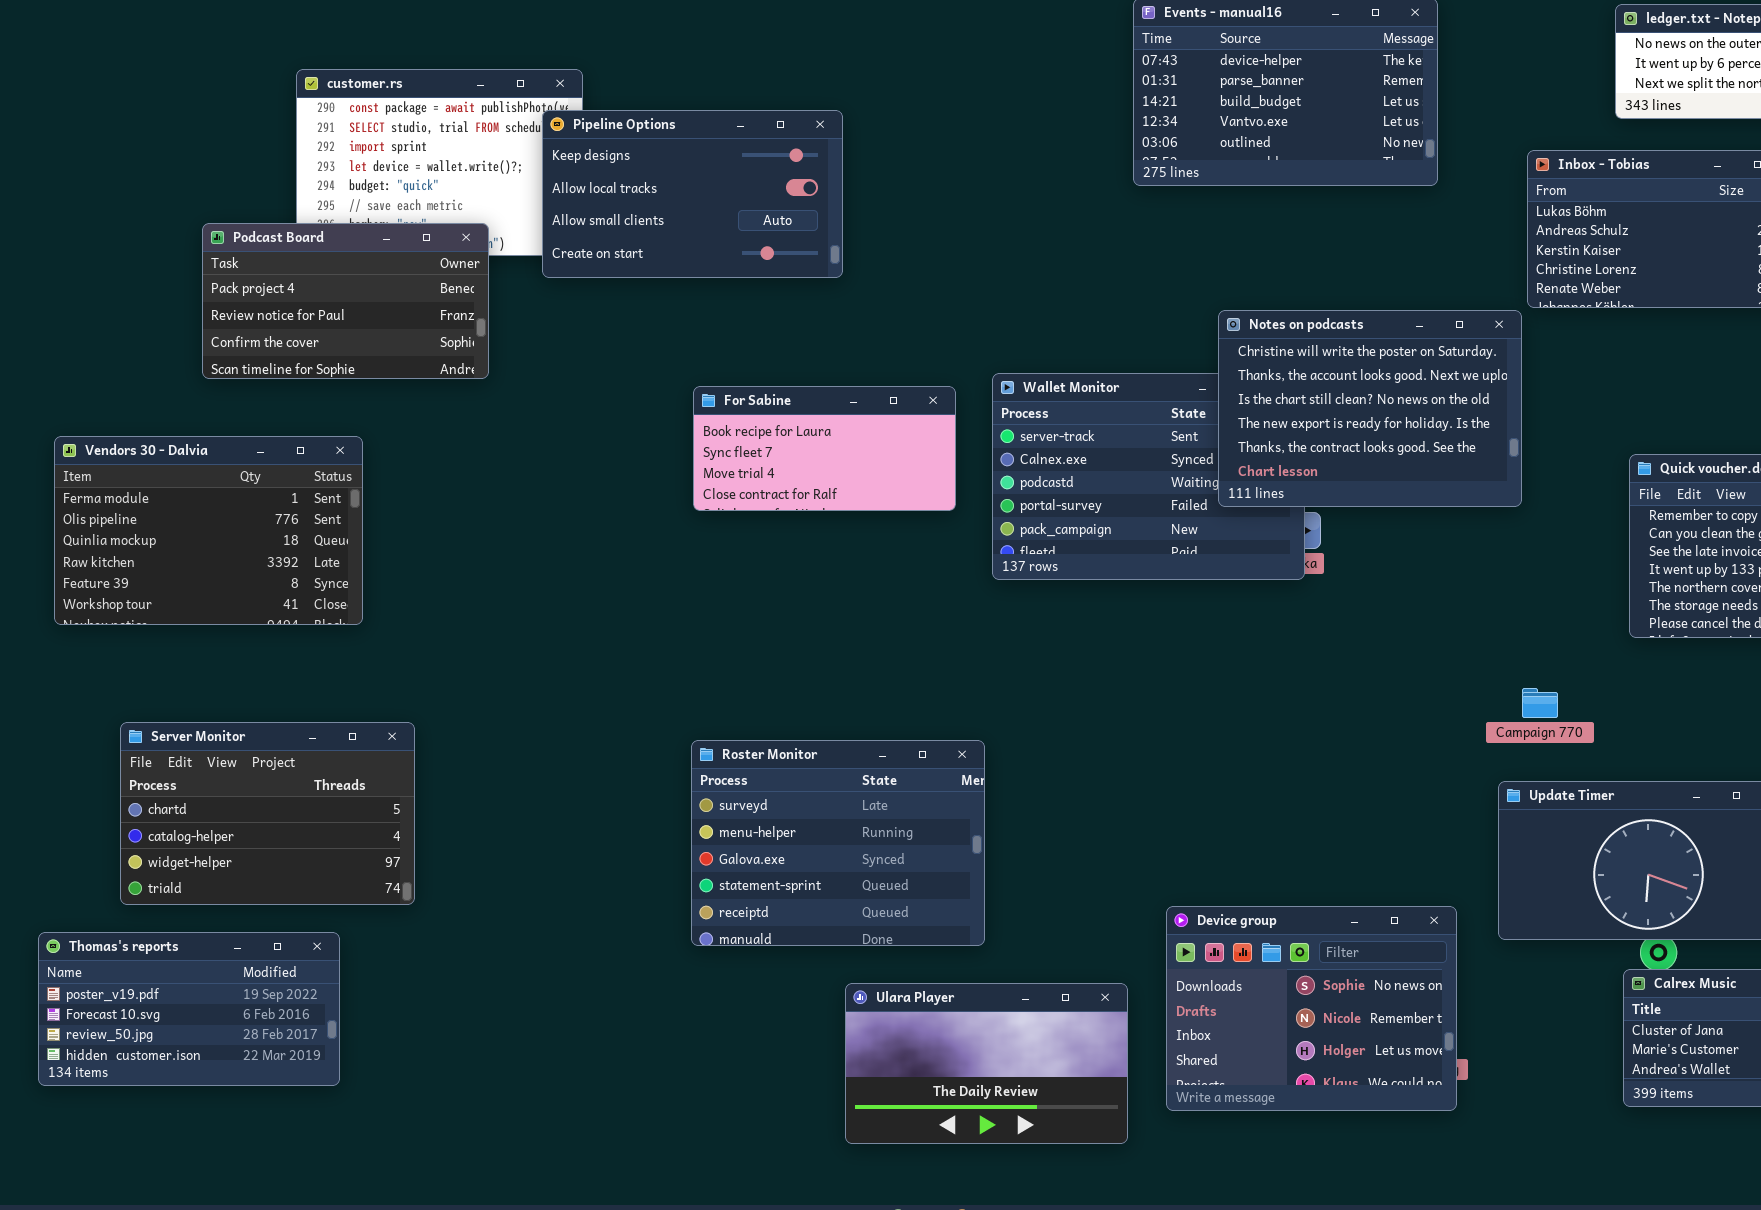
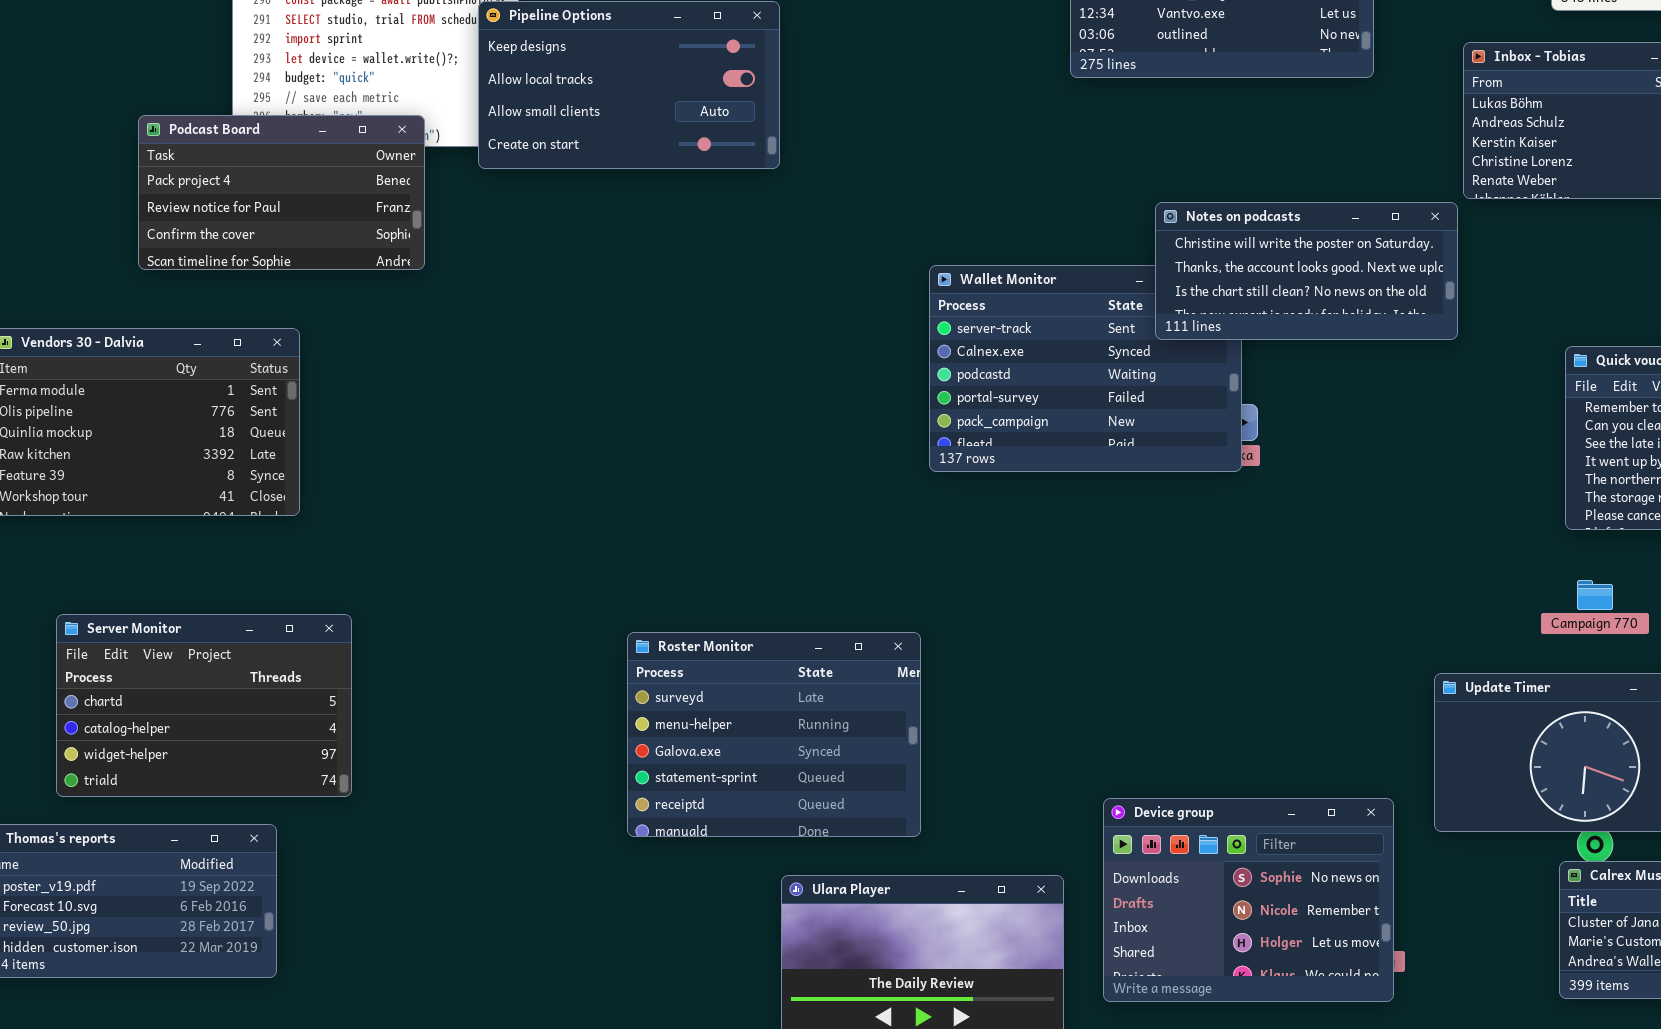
Notes on podcasts: [1218,310,1522,507] -> [1155,202,1458,340], resized
For Sabine: [693,386,956,511] -> none, closed
Campaign 770: [1522,688,1558,718] -> [1577,580,1613,610], moved

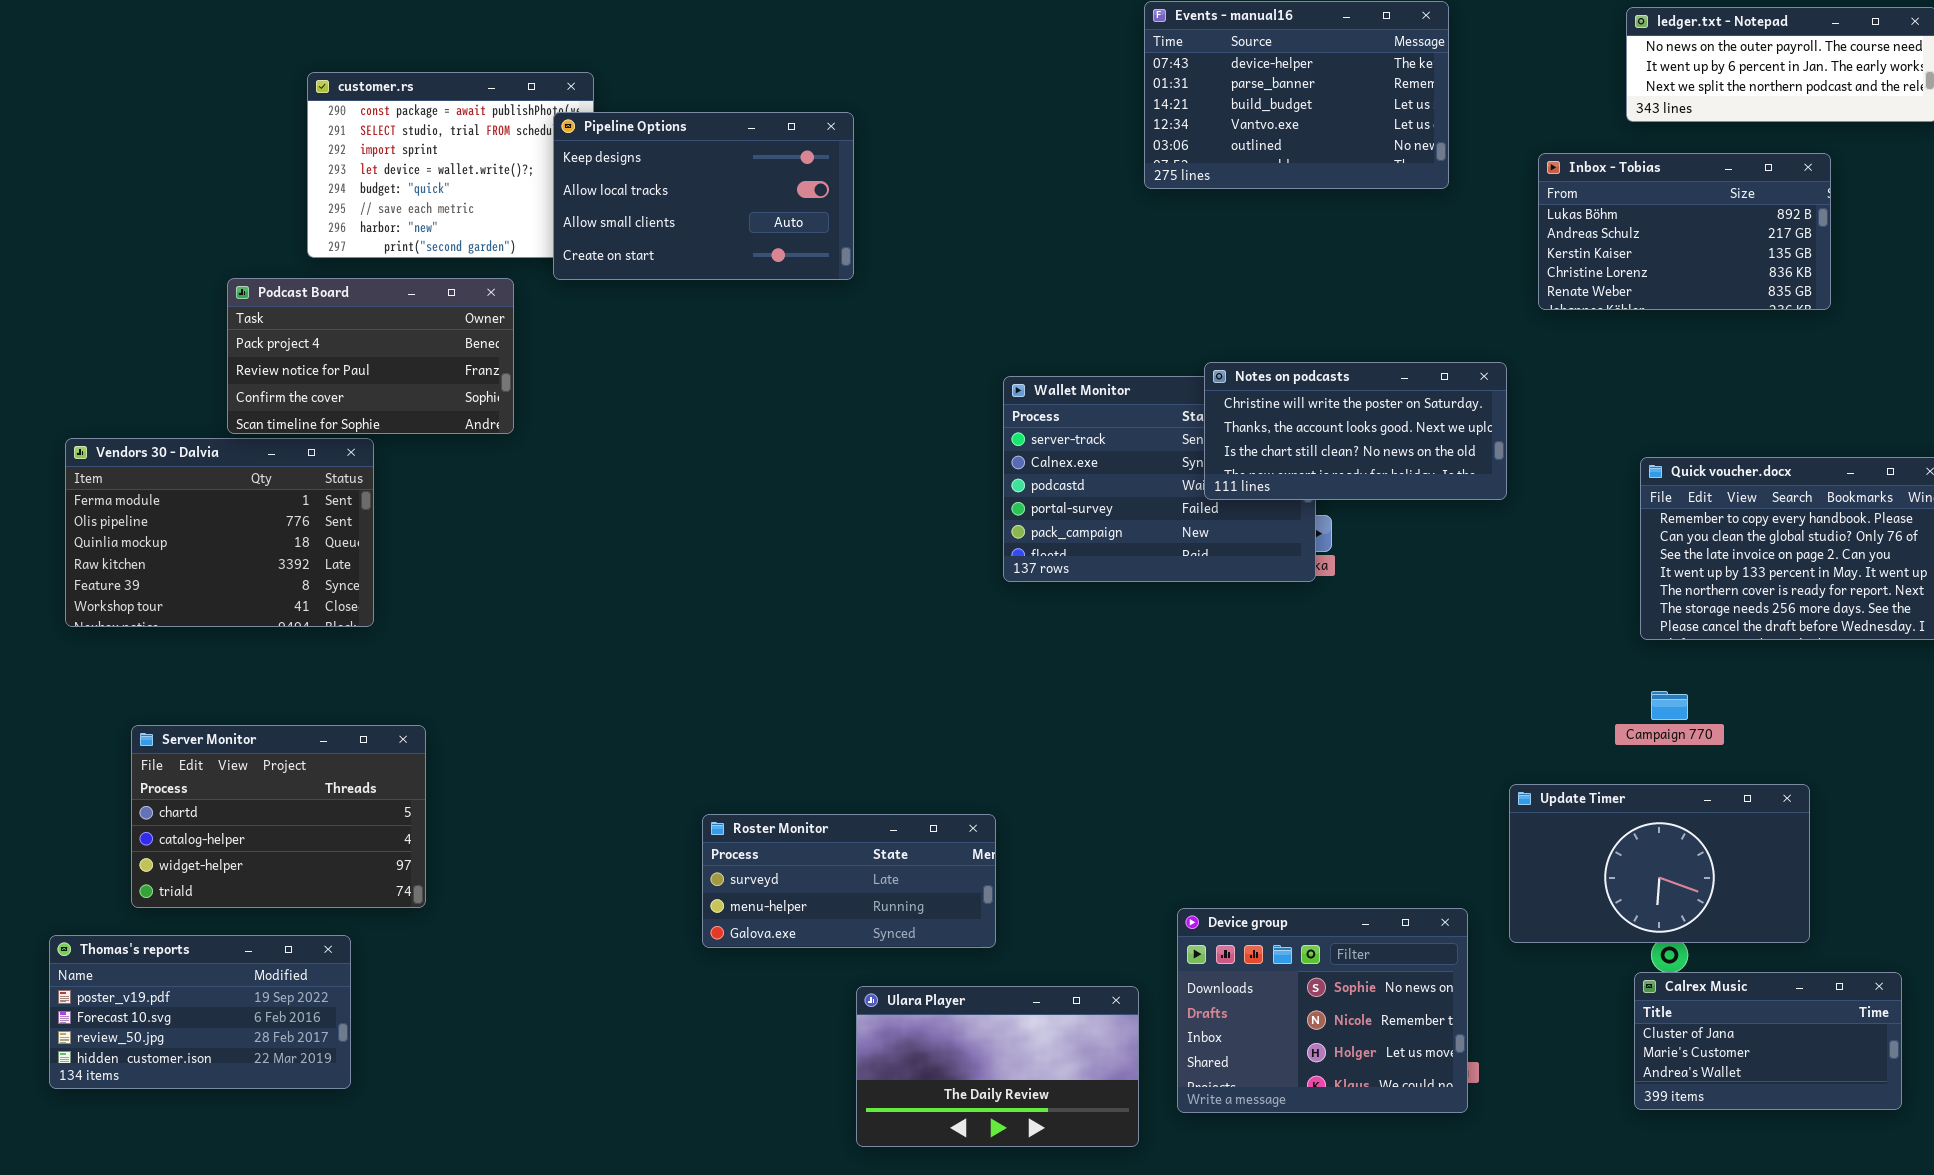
Podcast Board: [138,115,425,270] -> [227,278,514,434], moved
Notes on podcasts: [1155,202,1458,340] -> [1204,362,1507,500], moved
Roster Monitor: [627,632,921,837] -> [702,814,996,948], resized

